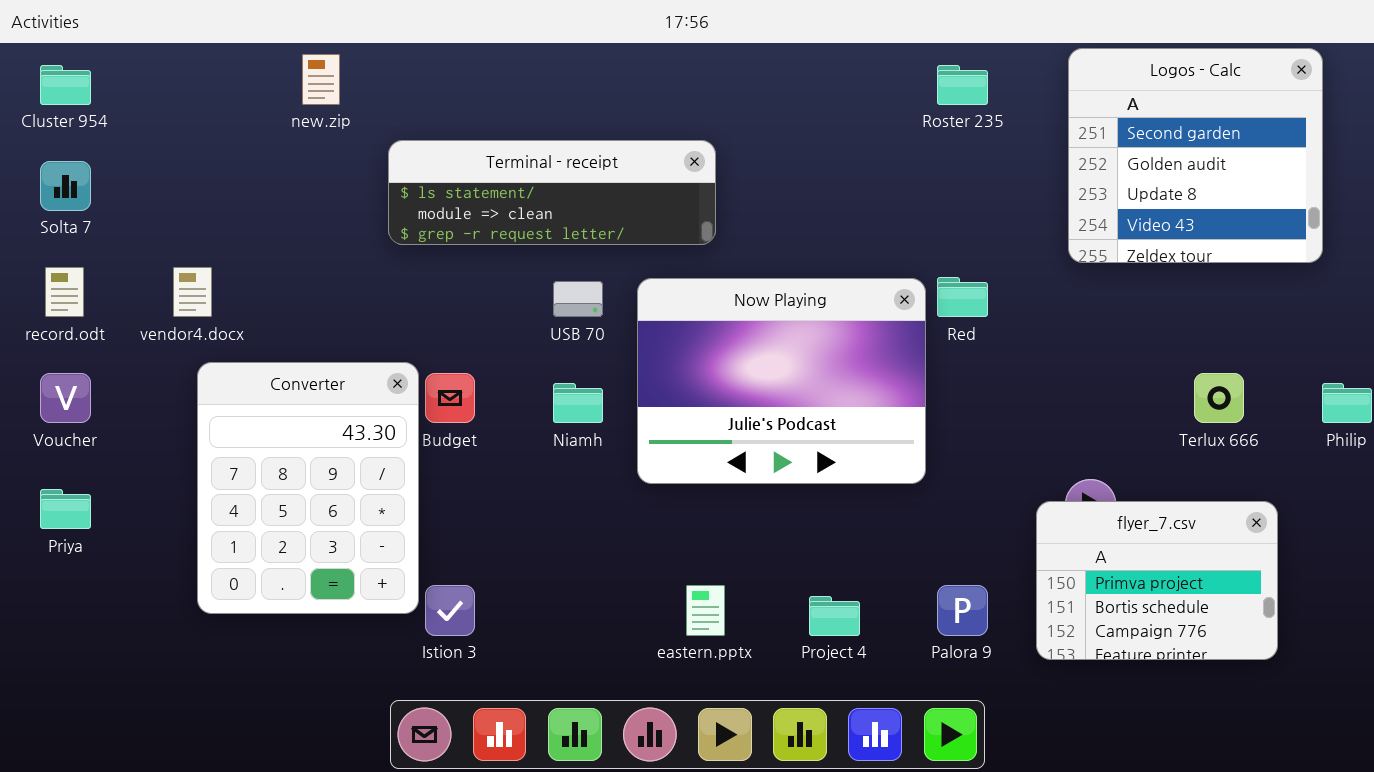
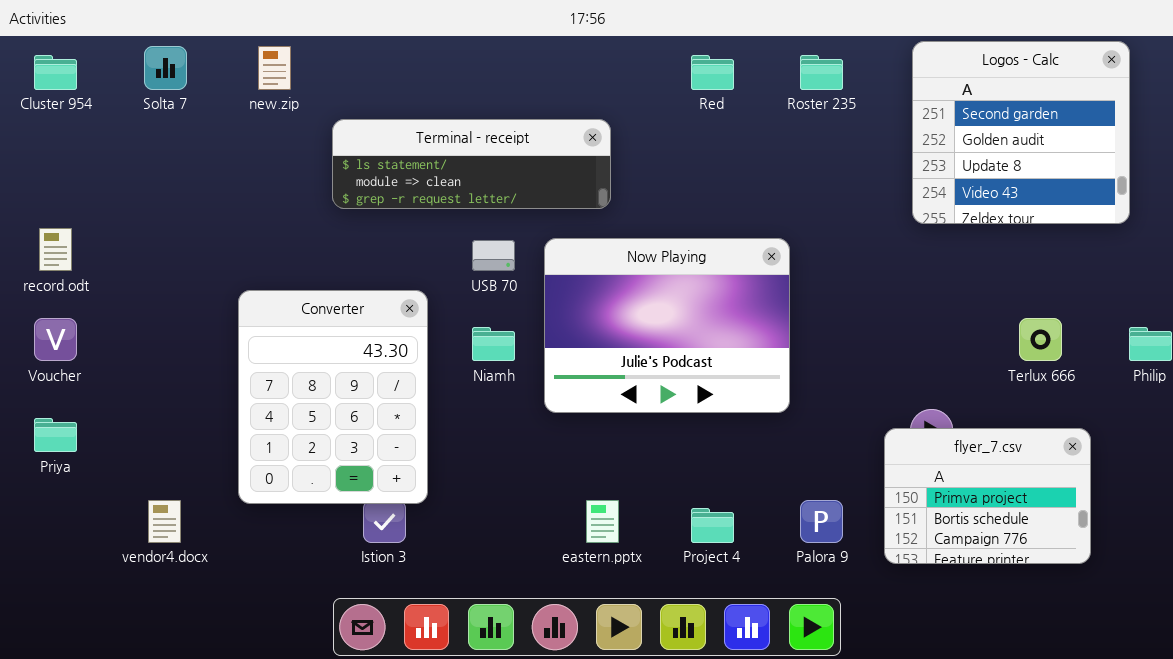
Solta 7: [40,161,91,211] -> [144,46,187,90], moved
vendor4.docx: [173,267,212,317] -> [148,500,181,543], moved
Red: [937,277,988,317] -> [691,55,734,90], moved
Converter: [197,362,419,614] -> [238,290,428,504], moved

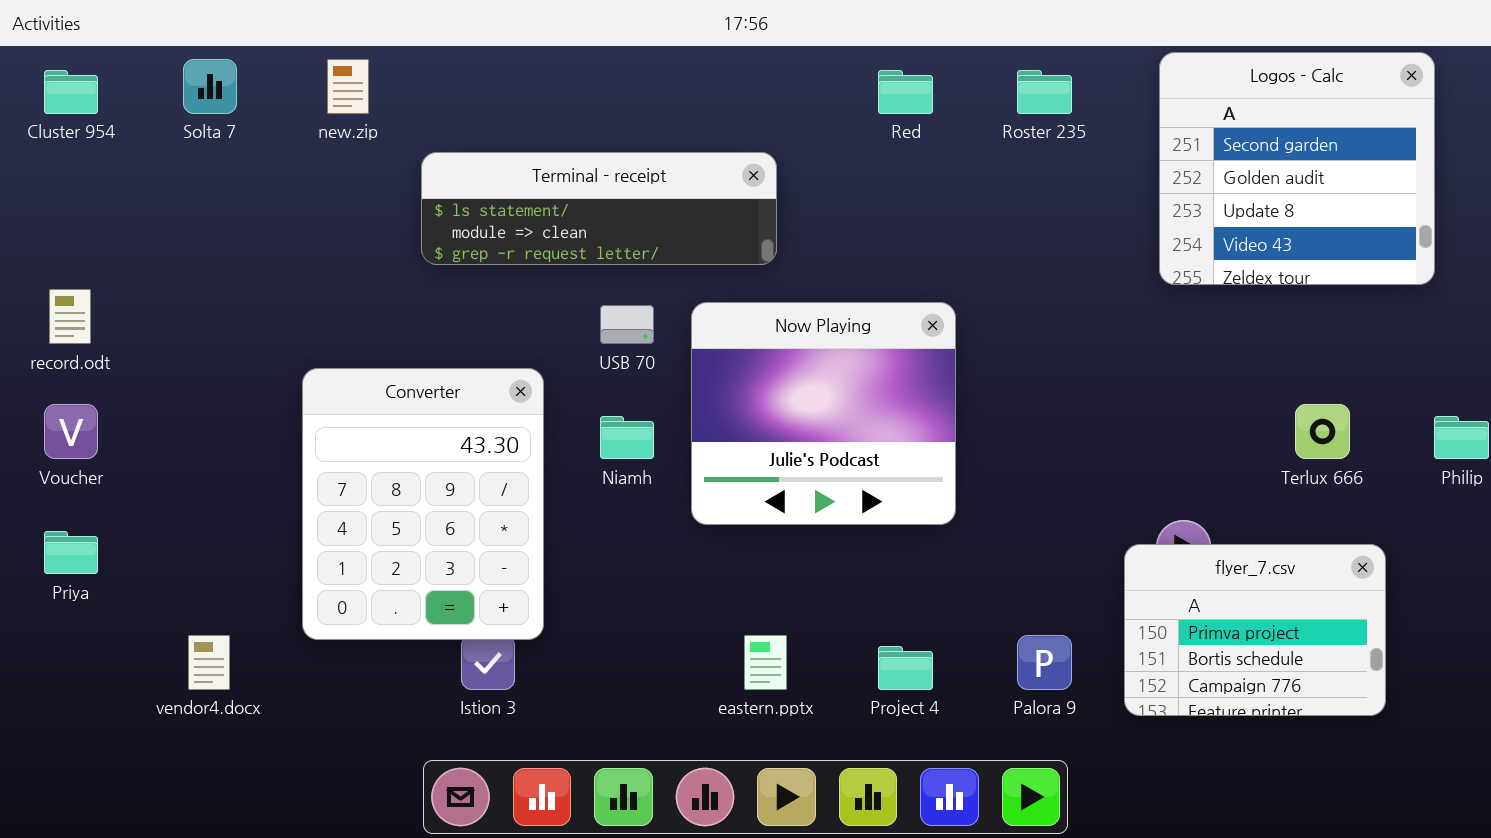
Now Playing: [544,238,790,413] -> [691,302,956,525], resized

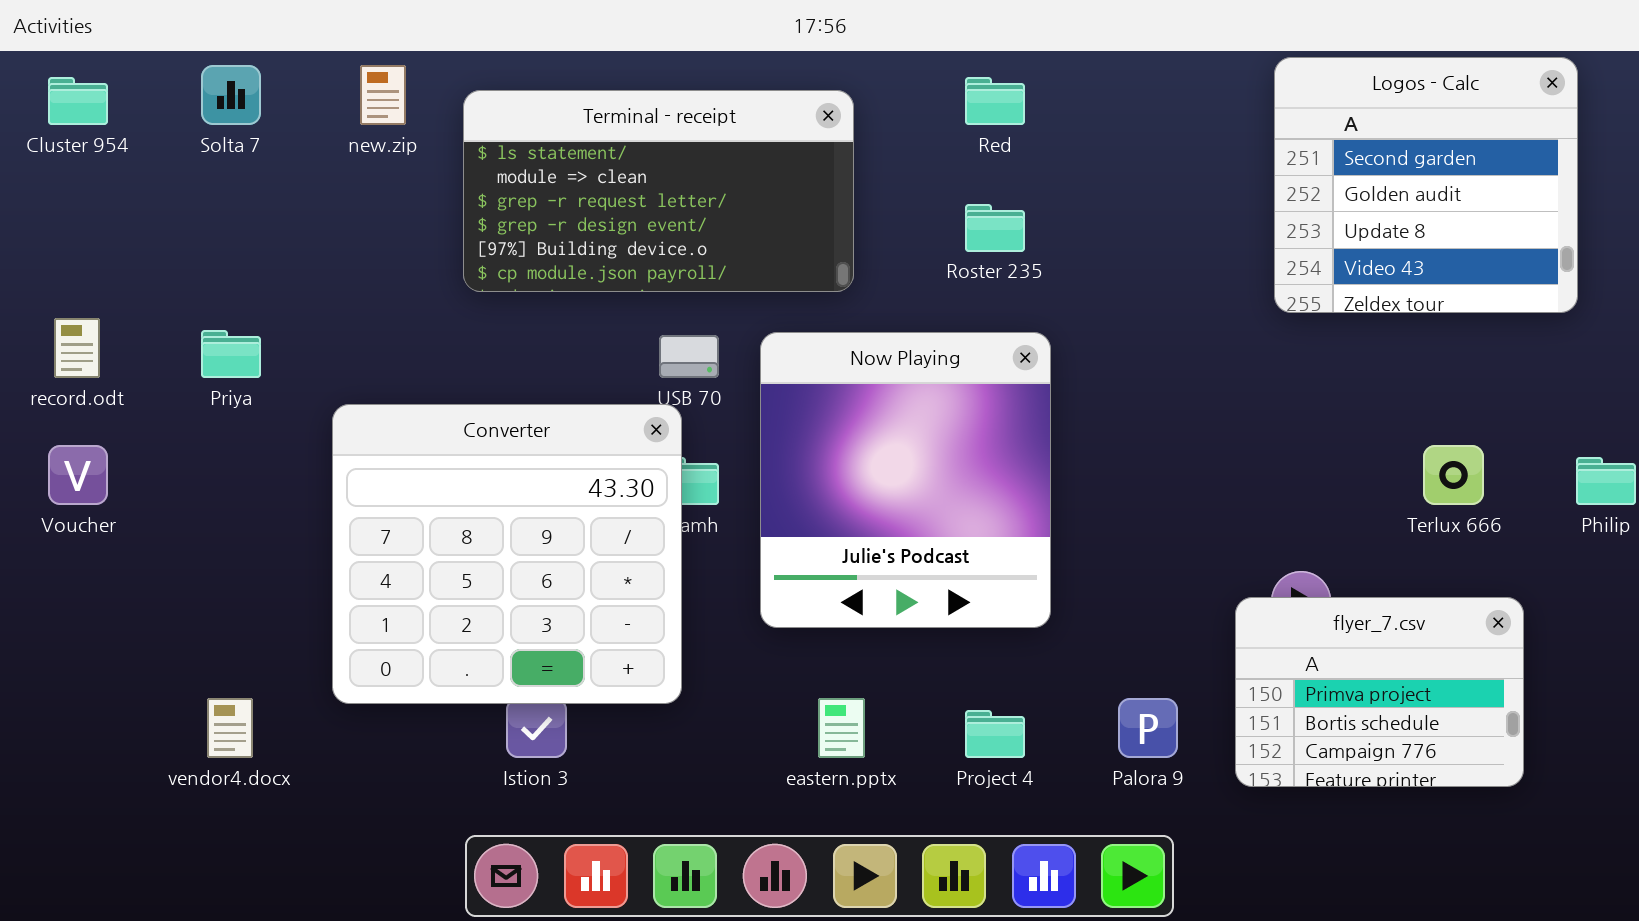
Roster 235: [1017,70,1072,114] -> [965,204,1025,252], moved
Terminal - receipt: [421,152,777,265] -> [463,90,854,292], resized
Now Playing: [691,302,956,525] -> [760,332,1051,628], resized
Converter: [302,368,544,640] -> [332,404,682,704], resized
Priya: [44,531,98,574] -> [201,330,261,378], moved

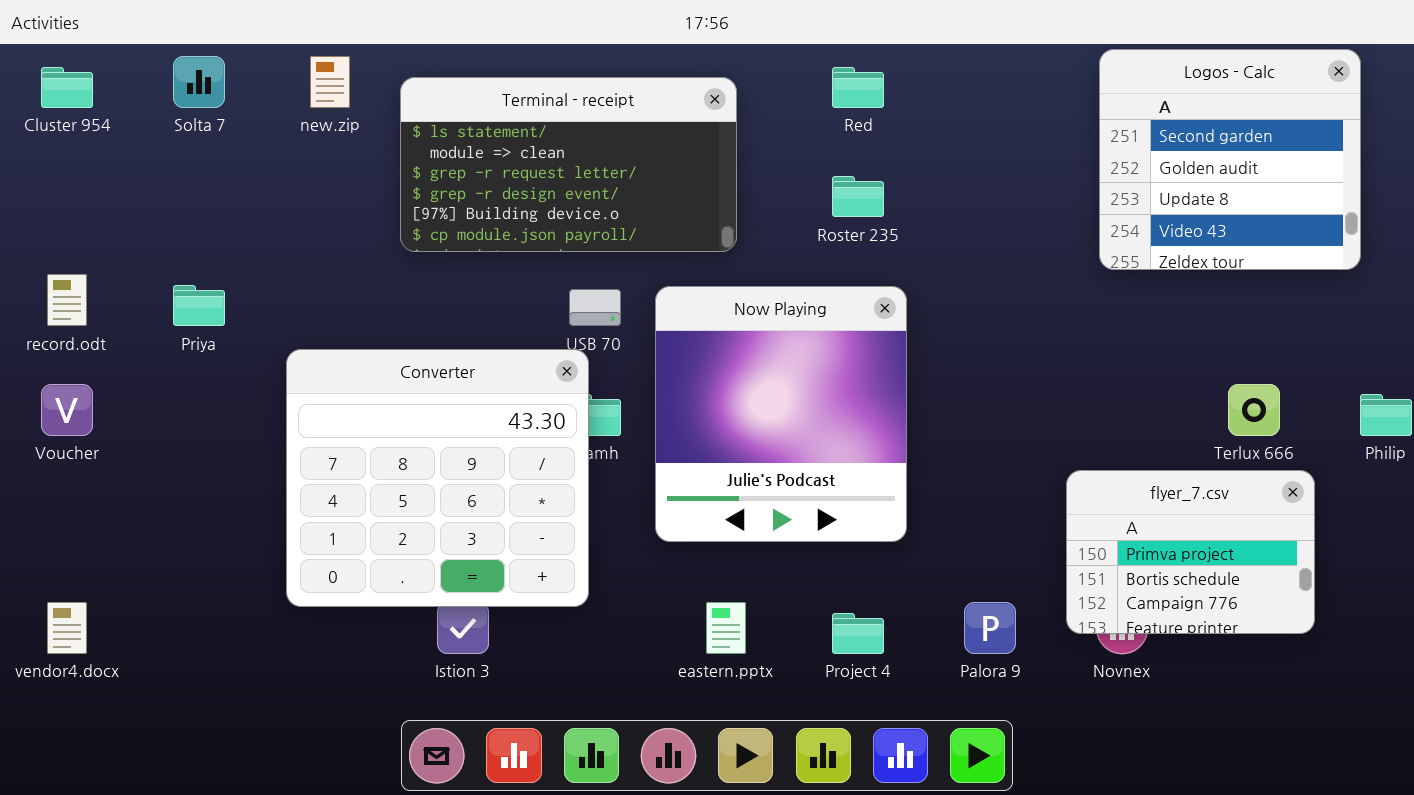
flyer_7.csv: [1235,597,1524,787] -> [1066,470,1315,634], moved
vendor4.docx: [207,698,253,758] -> [47,602,87,654], moved

